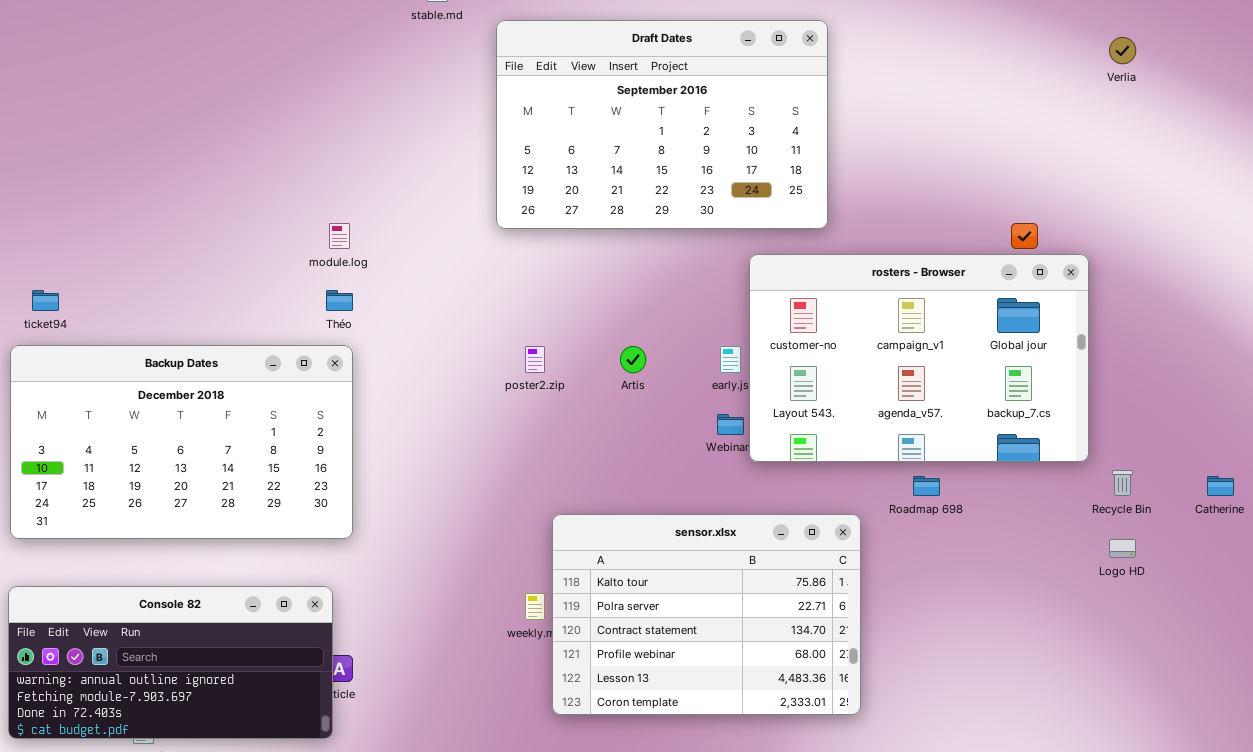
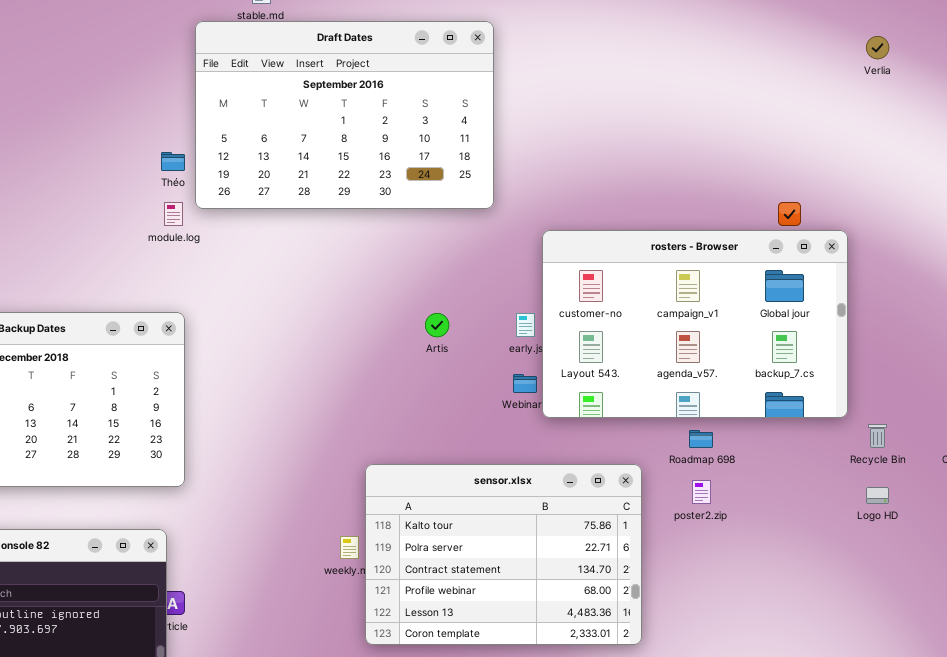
Draft Dates: [496,20,828,229] -> [195,21,494,209], moved
Théo: [326,290,353,311] -> [161,152,185,171], moved
poster2.zip: [525,346,545,373] -> [692,480,711,504], moved

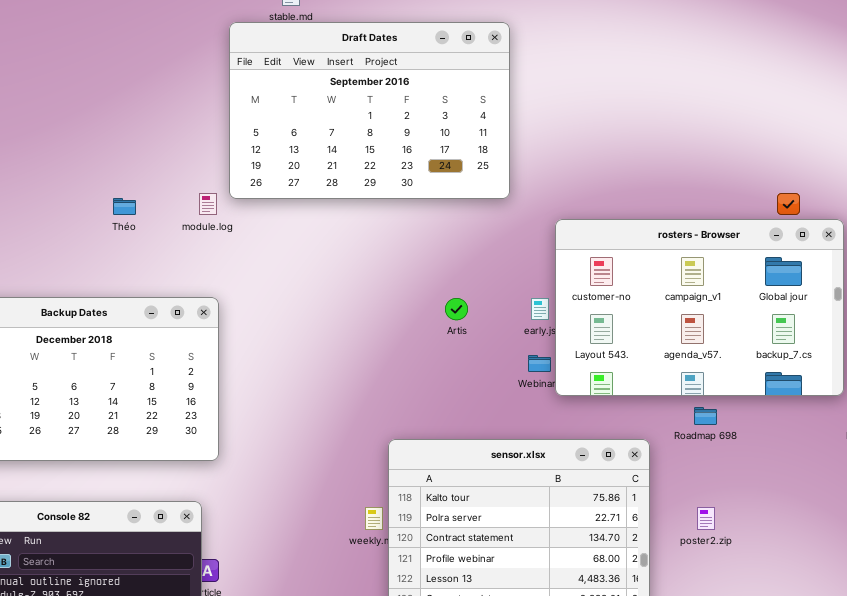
Théo: [161,152,185,171] -> [113,198,136,215], moved
poster2.zip: [692,480,711,504] -> [697,507,715,530], moved

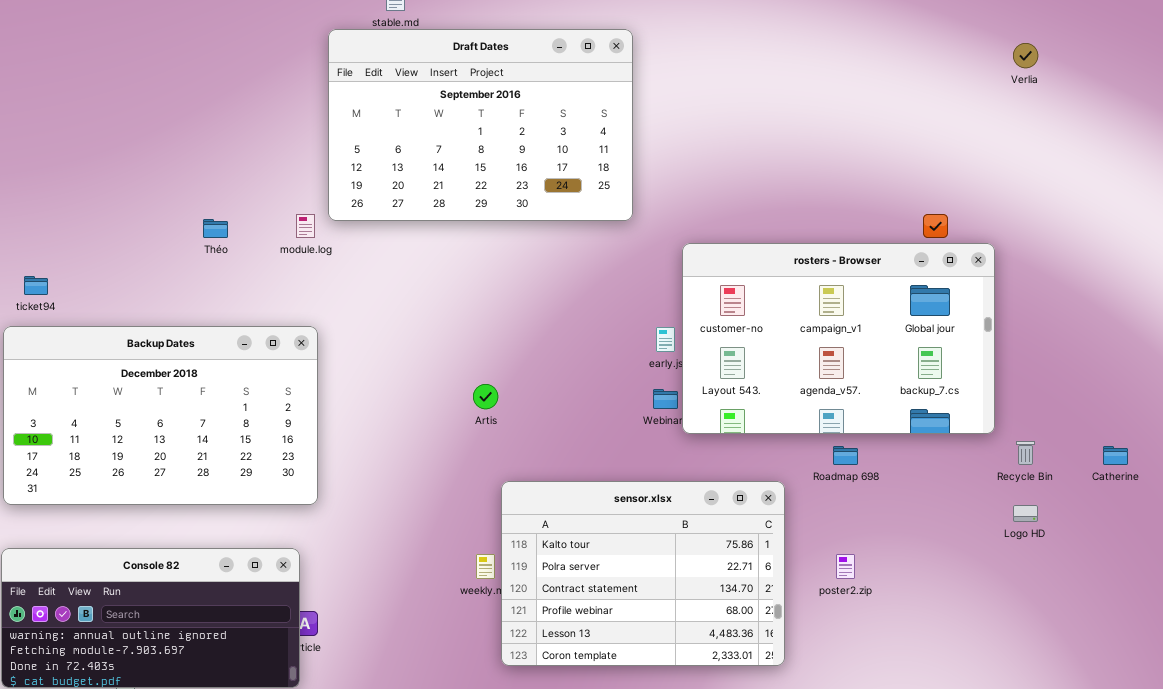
Artis: [445,298,468,320] -> [473,384,498,409], moved

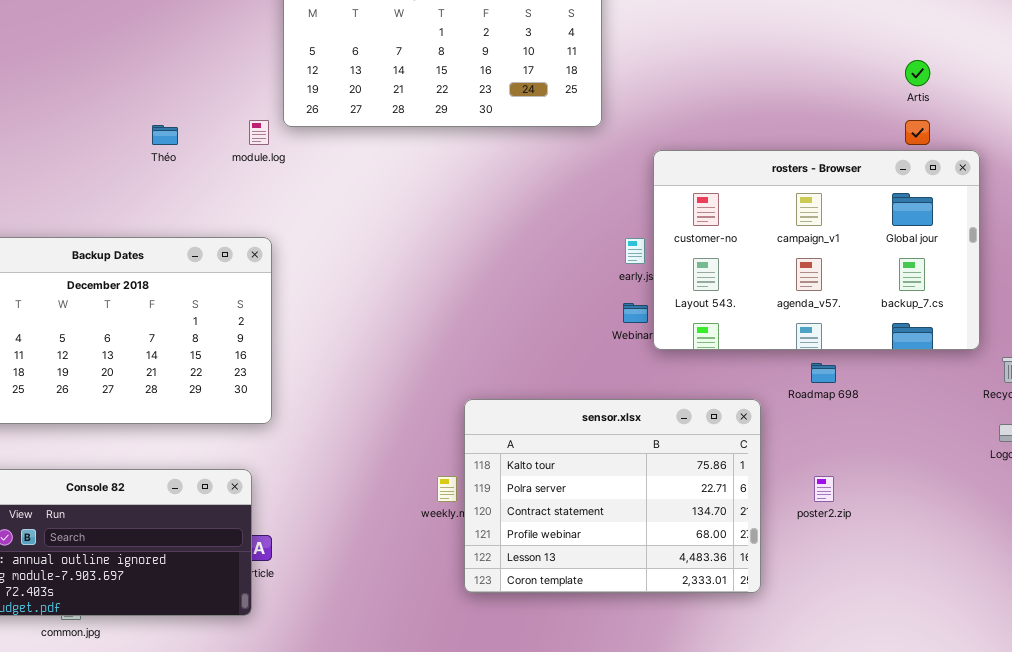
Artis: [473,384,498,409] -> [905,60,930,86], moved

